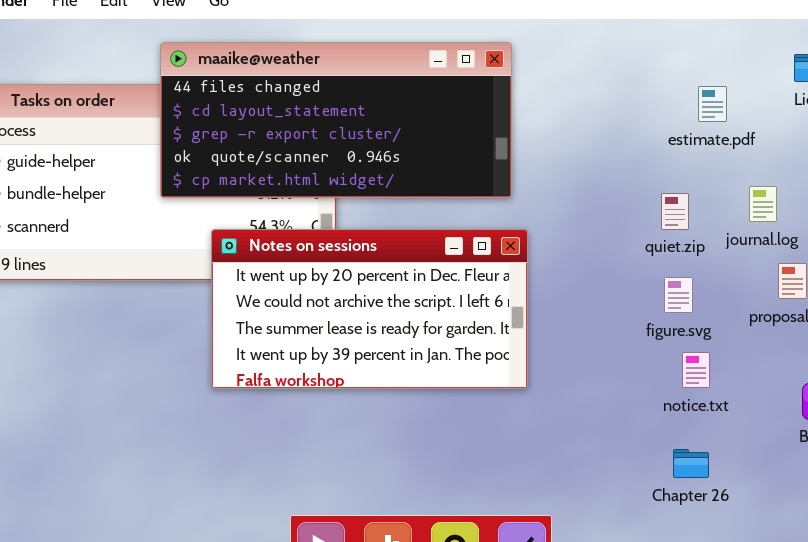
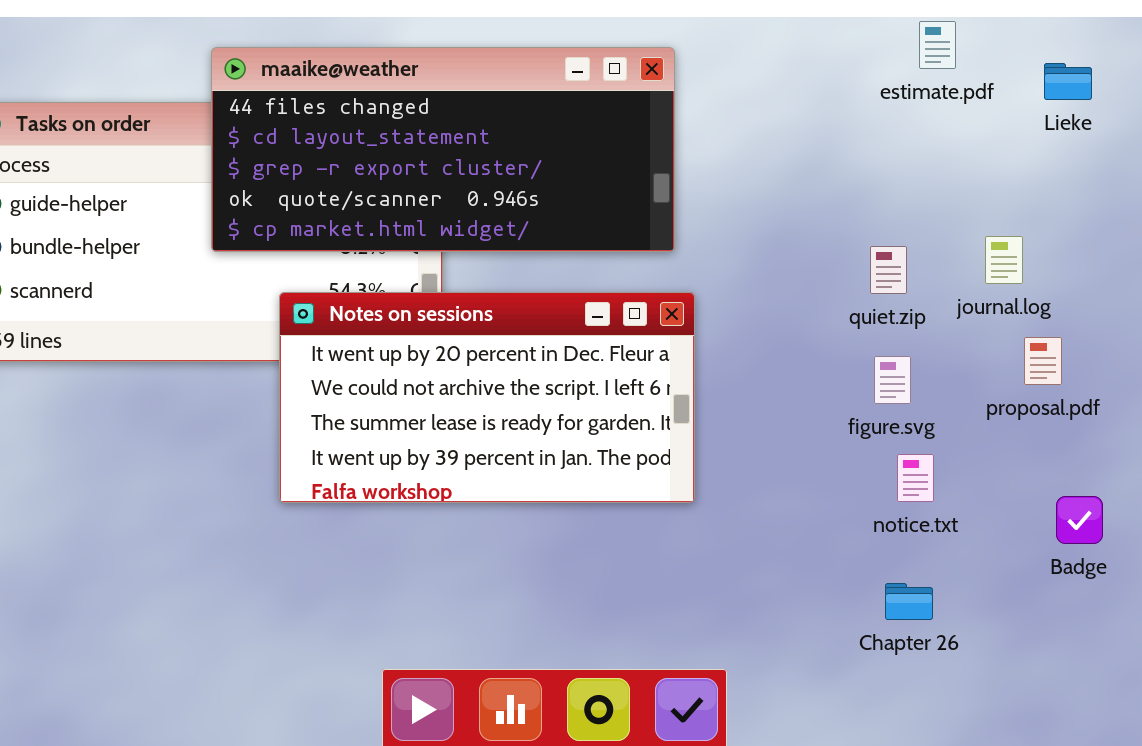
estimate.pdf: [698,86,727,122] -> [919,21,956,69], moved

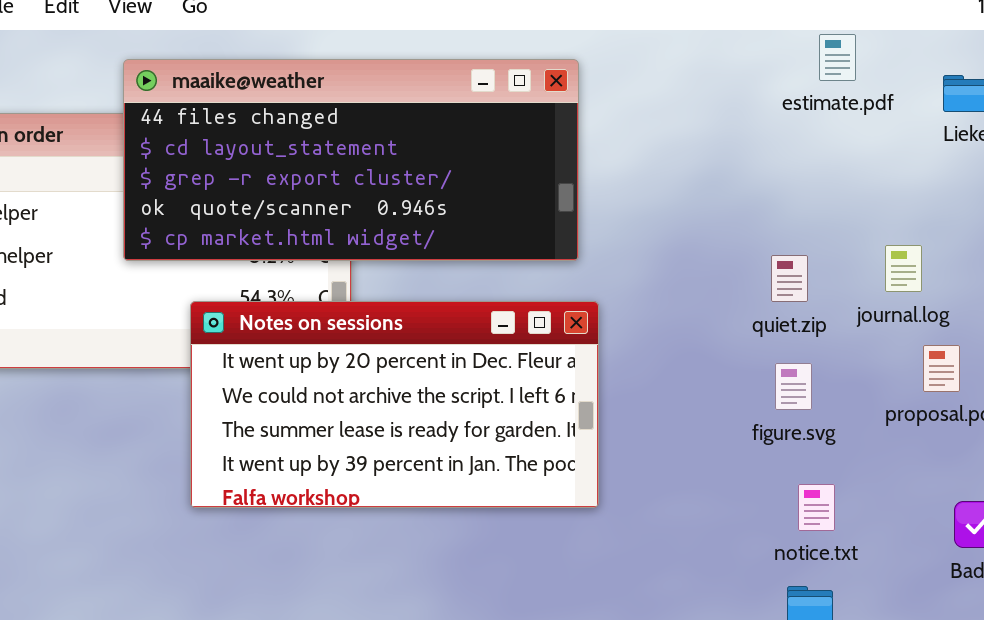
notice.txt: [897,454,934,502] -> [798,484,835,531], moved

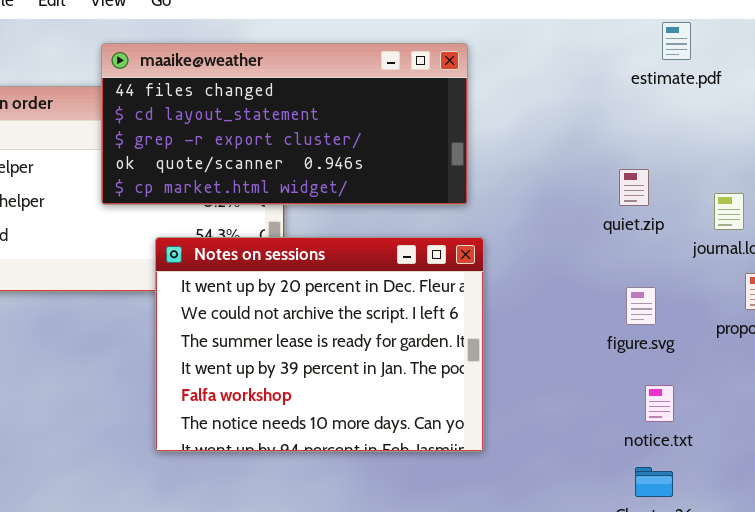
quiet.zip: [771,255,808,302] -> [619,169,649,206], moved
Notes on sessions: [190,301,599,508] -> [155,237,484,452], resized

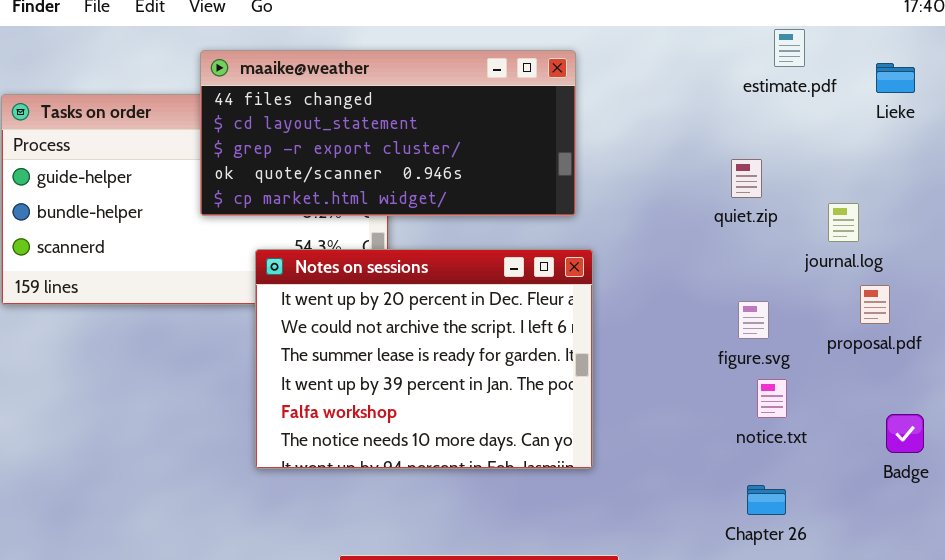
quiet.zip: [619,169,649,206] -> [731,159,762,198], moved
notice.txt: [645,385,674,422] -> [757,379,787,418], moved

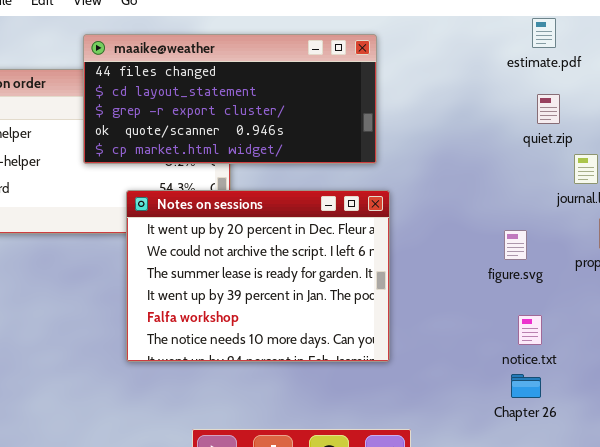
quiet.zip: [731,159,762,198] -> [537,94,560,124], moved
notice.txt: [757,379,787,418] -> [518,315,542,345], moved

